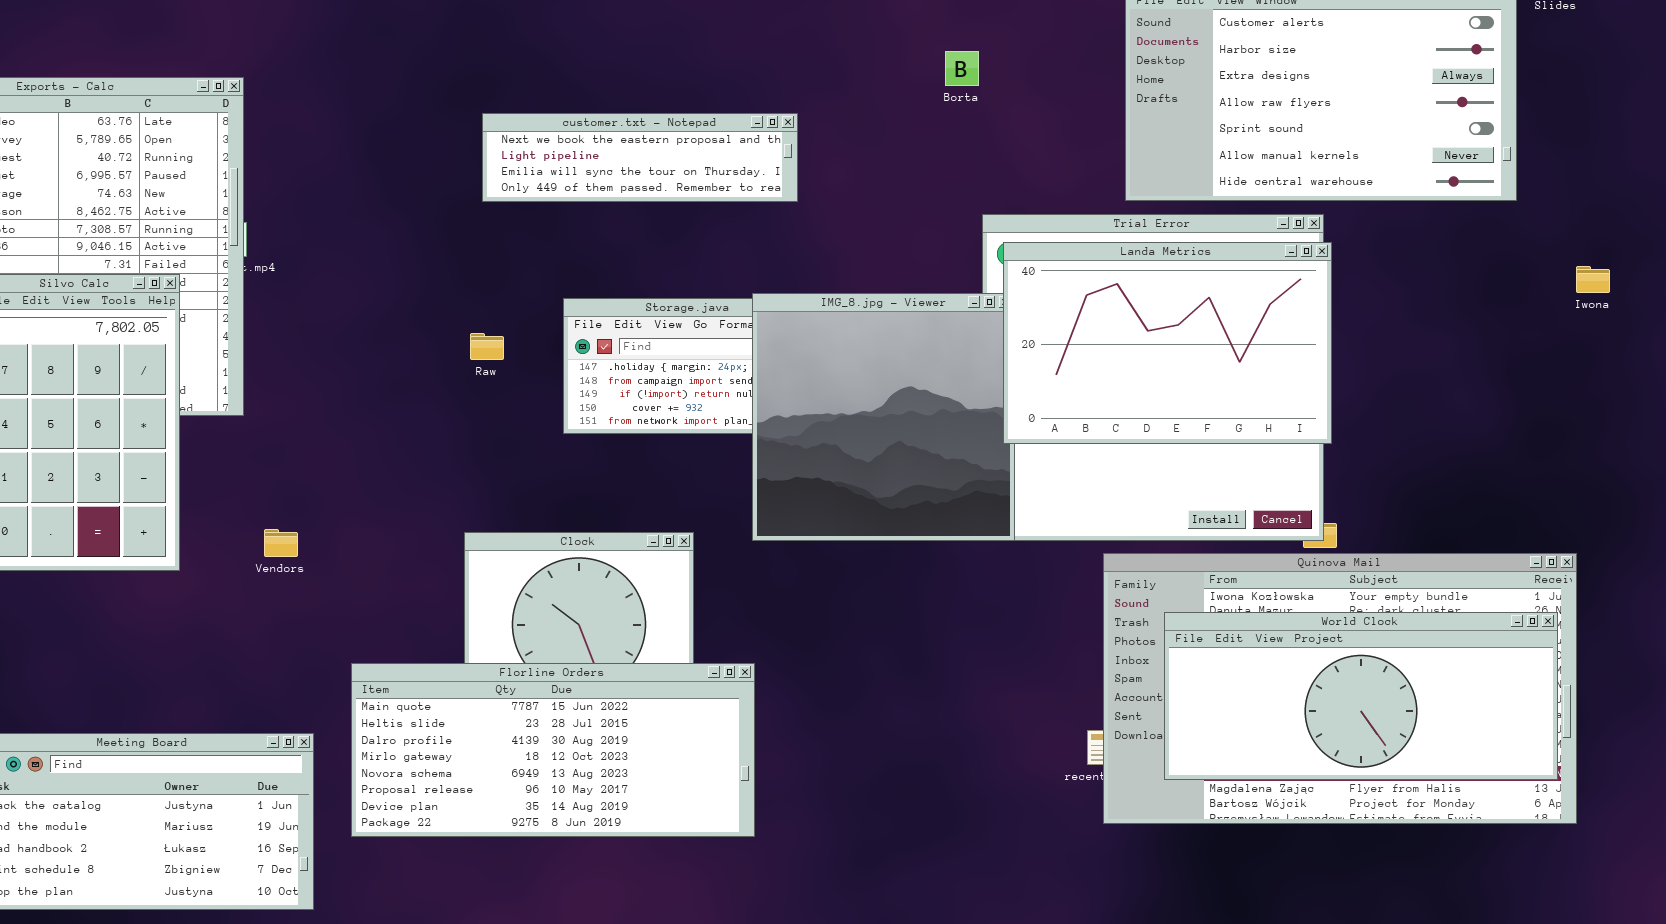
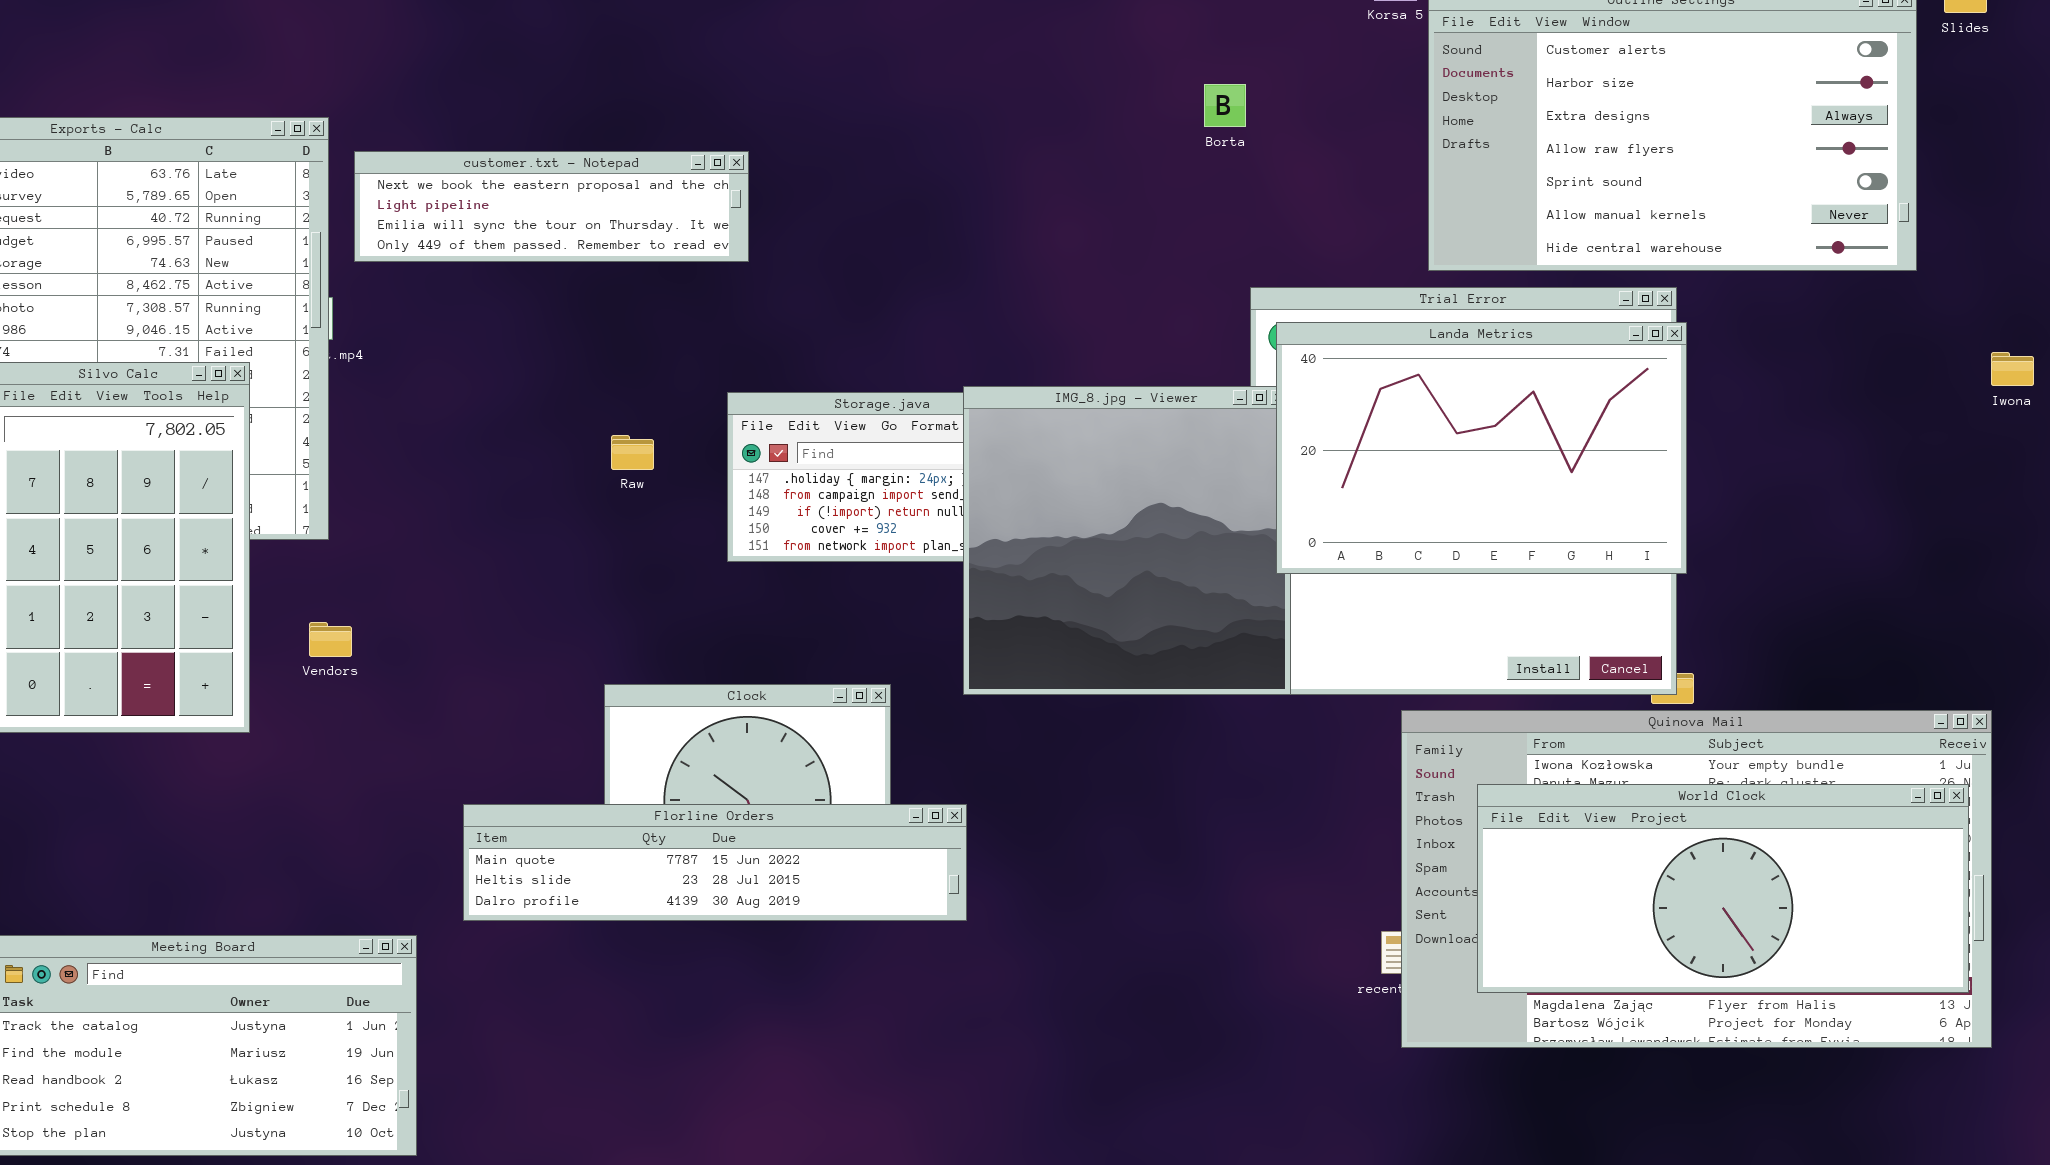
customer.txt - Notepad: [482,113,798,202] -> [354,151,749,262], moved
Vendors: [264,529,298,557] -> [309,622,352,657], moved
Florline Orders: [351,663,755,837] -> [463,804,967,921], moved, resized

